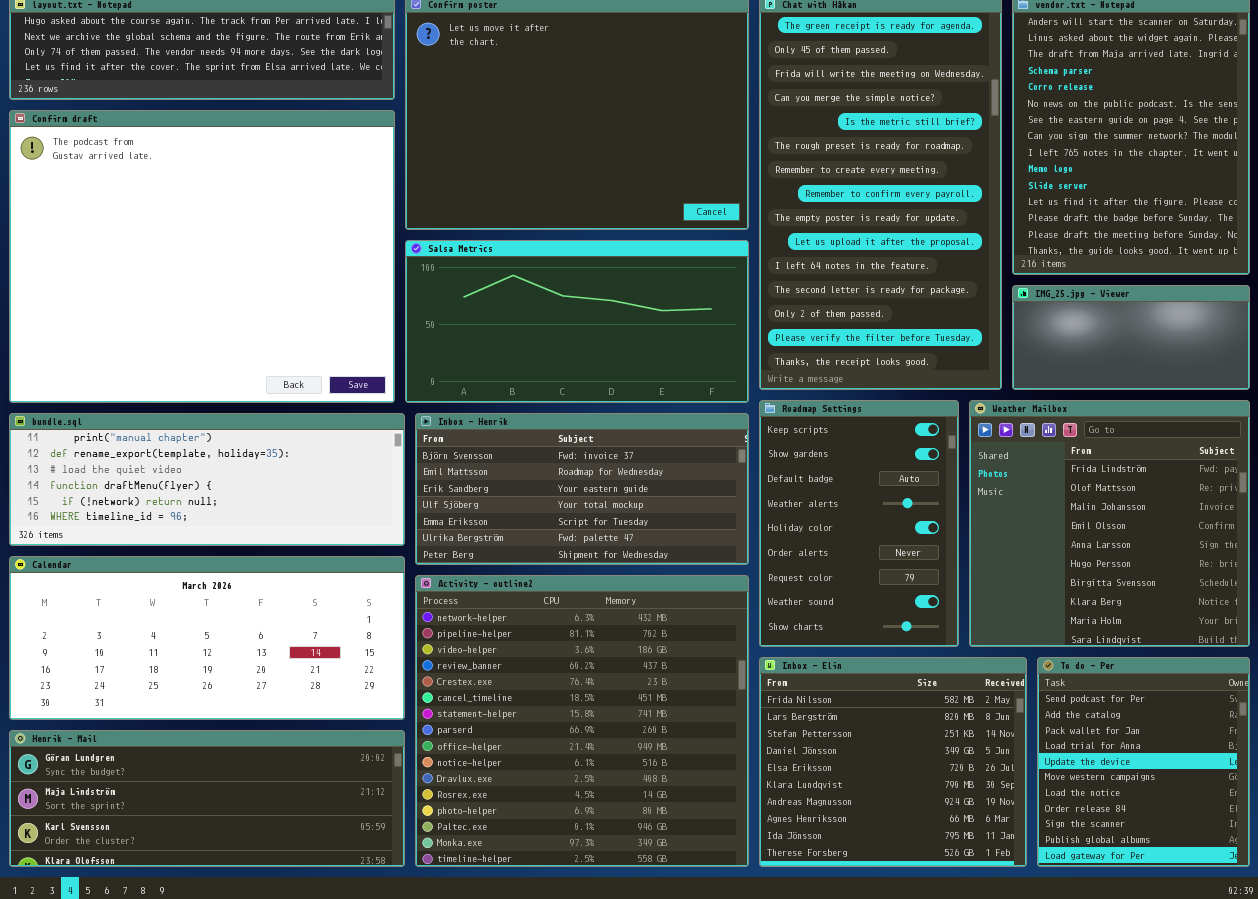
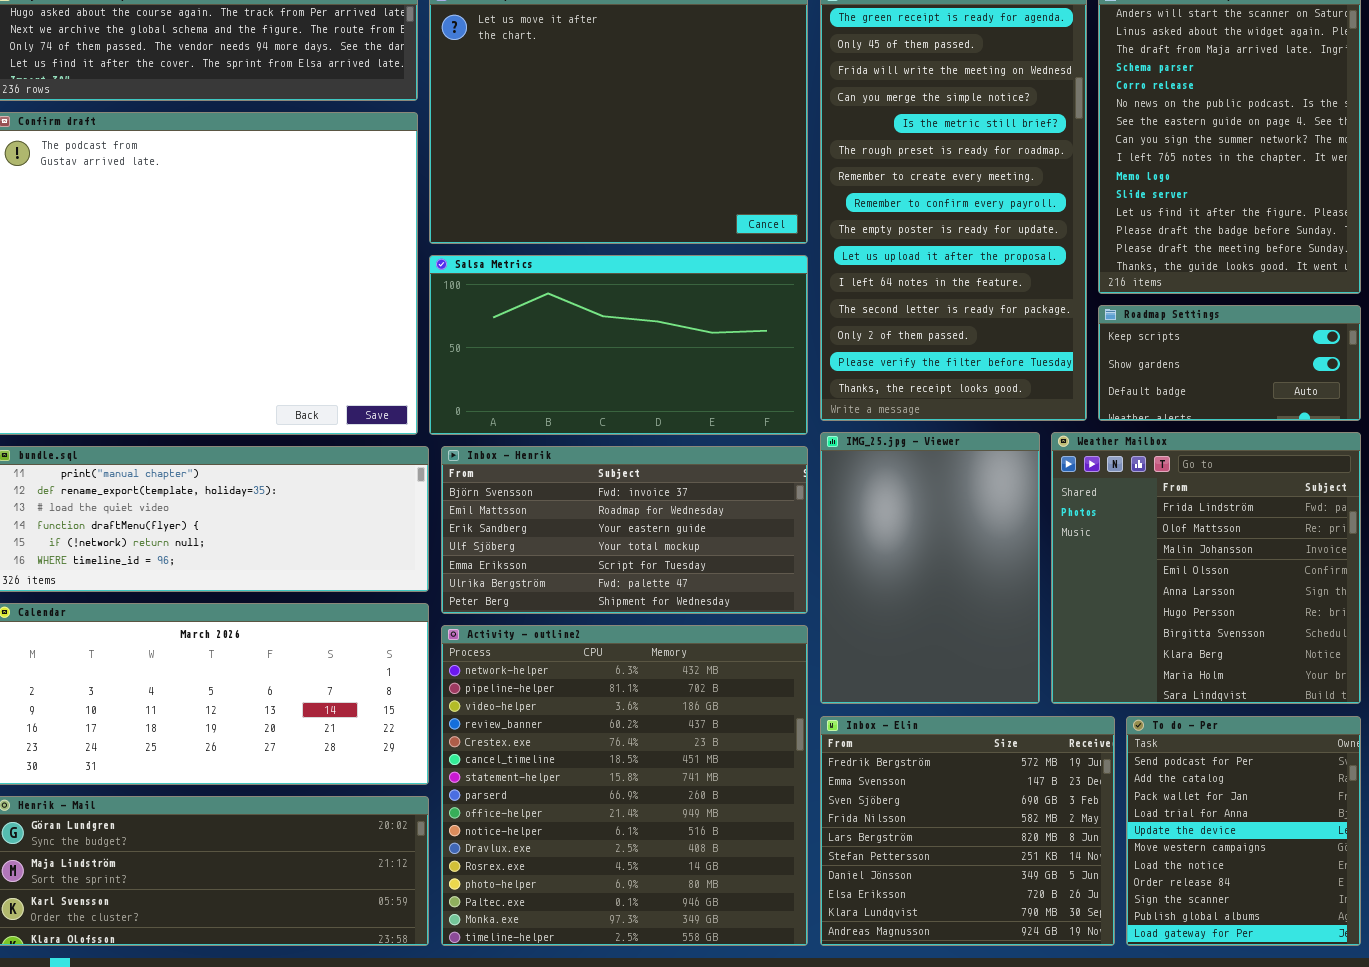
IMG_25.jpg - Viewer: [1012,285,1250,390] -> [820,432,1040,704], moved, resized
Roadmap Settings: [759,400,959,647] -> [1098,305,1361,421], moved, resized
Inbox - Elin: [759,657,1027,867] -> [820,716,1115,946], scrolled up 3 rows

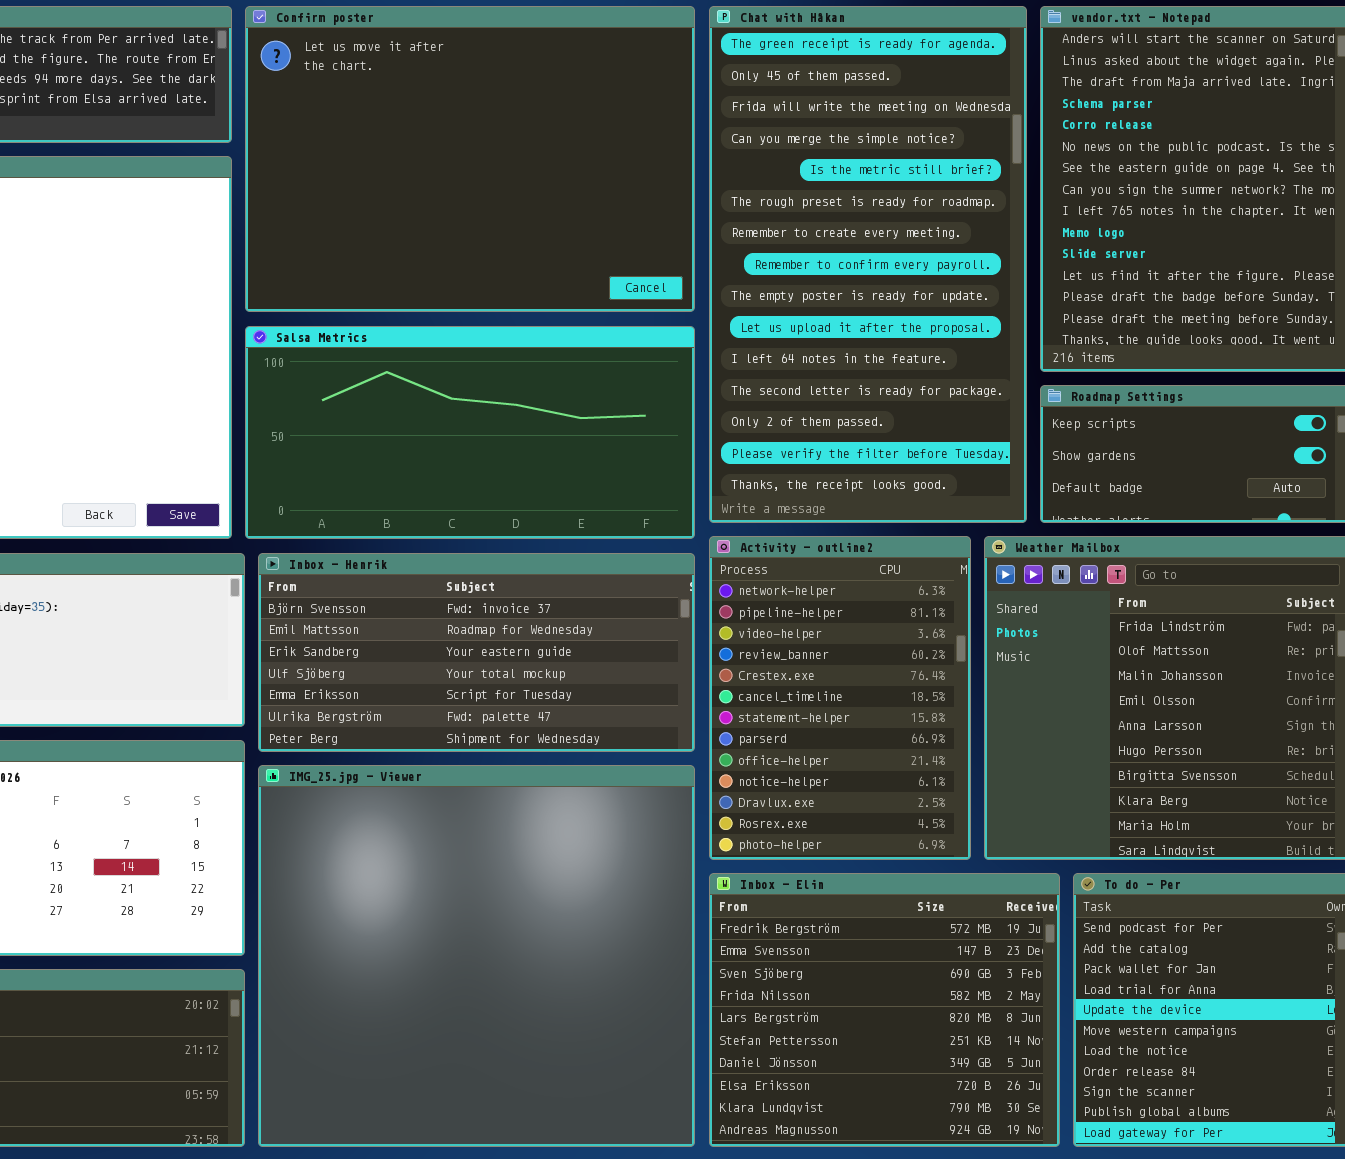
IMG_25.jpg - Viewer: [820,432,1040,704] -> [258,765,695,1147], moved, resized
Activity - outline2: [441,625,808,946] -> [709,536,971,860], moved, resized

